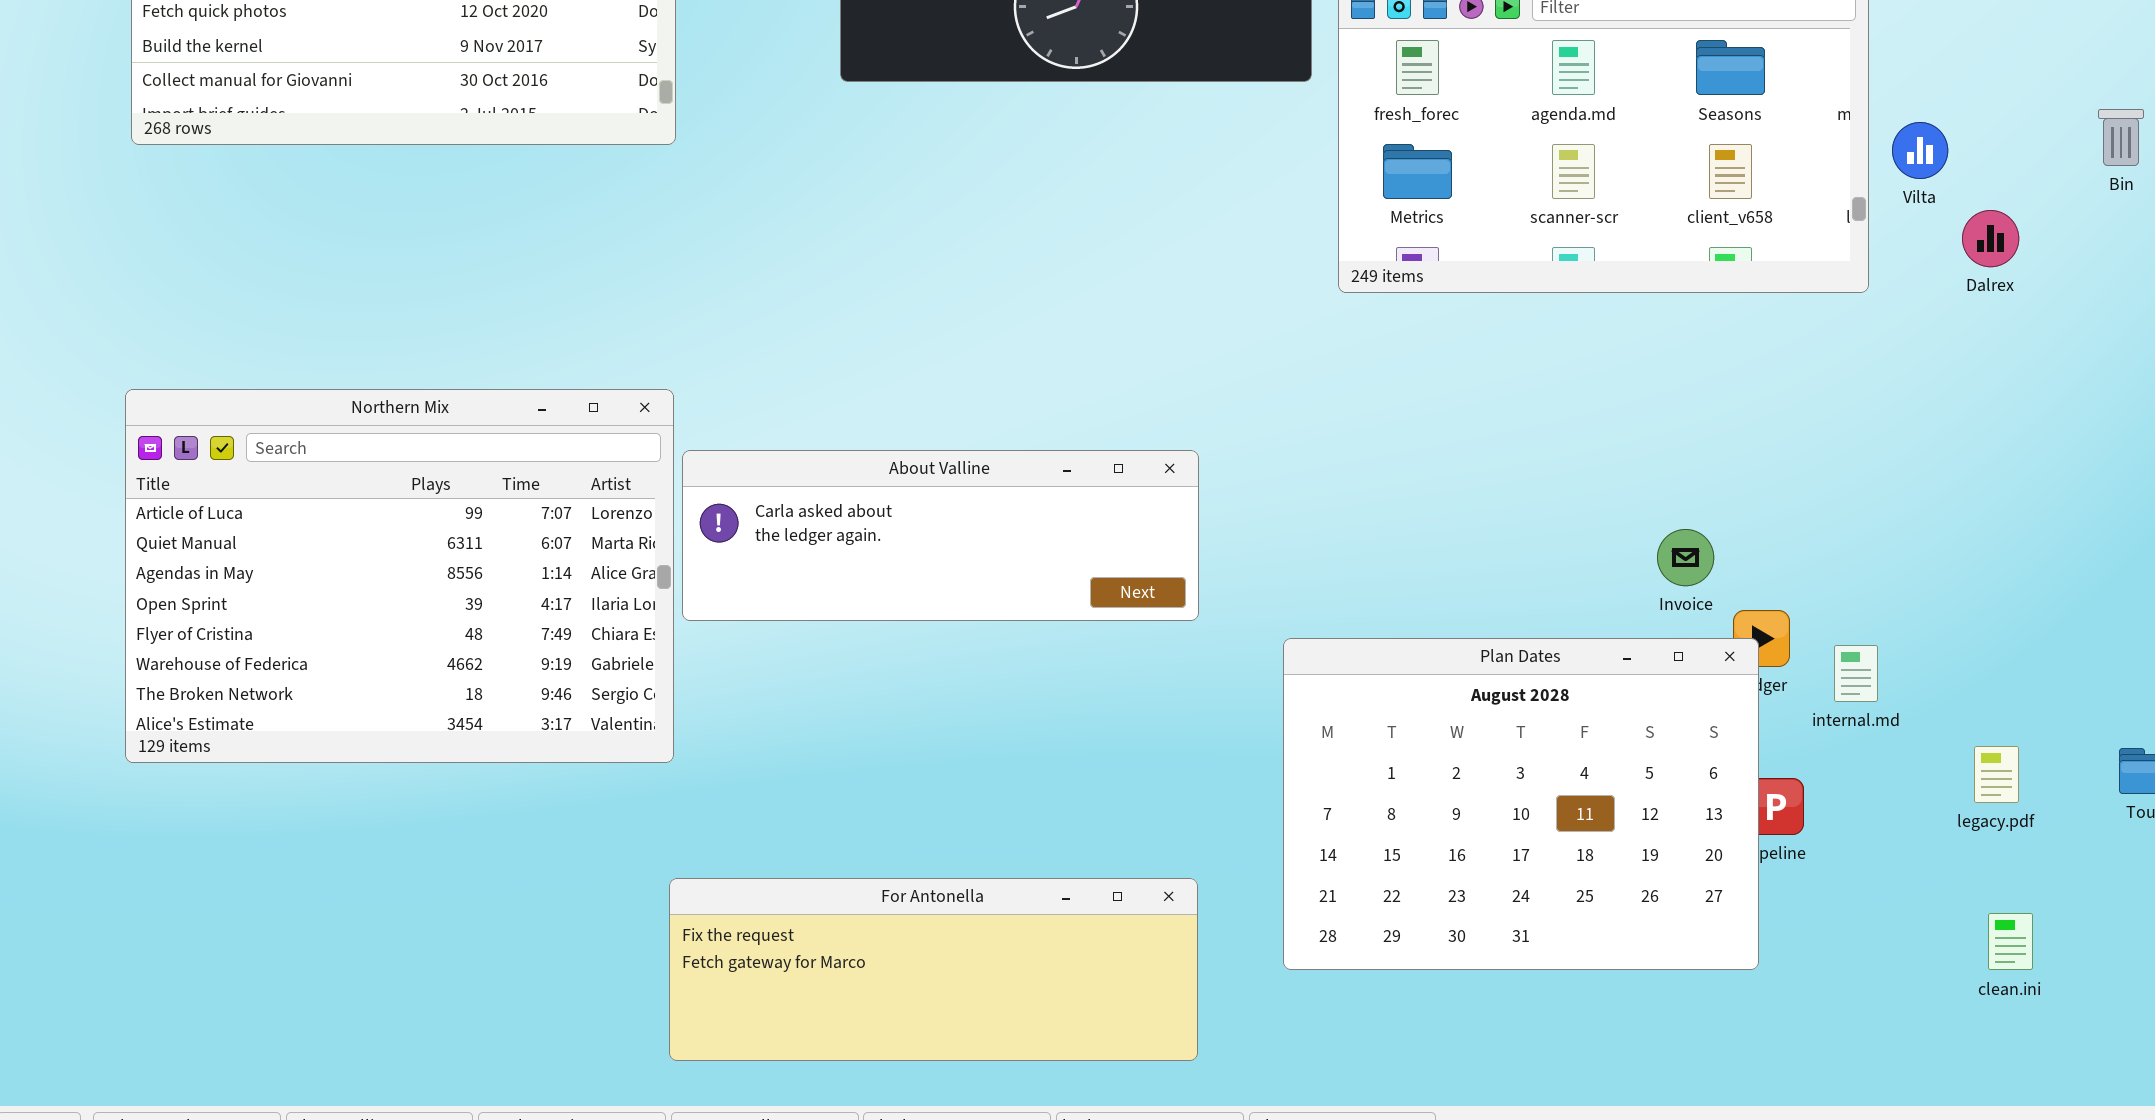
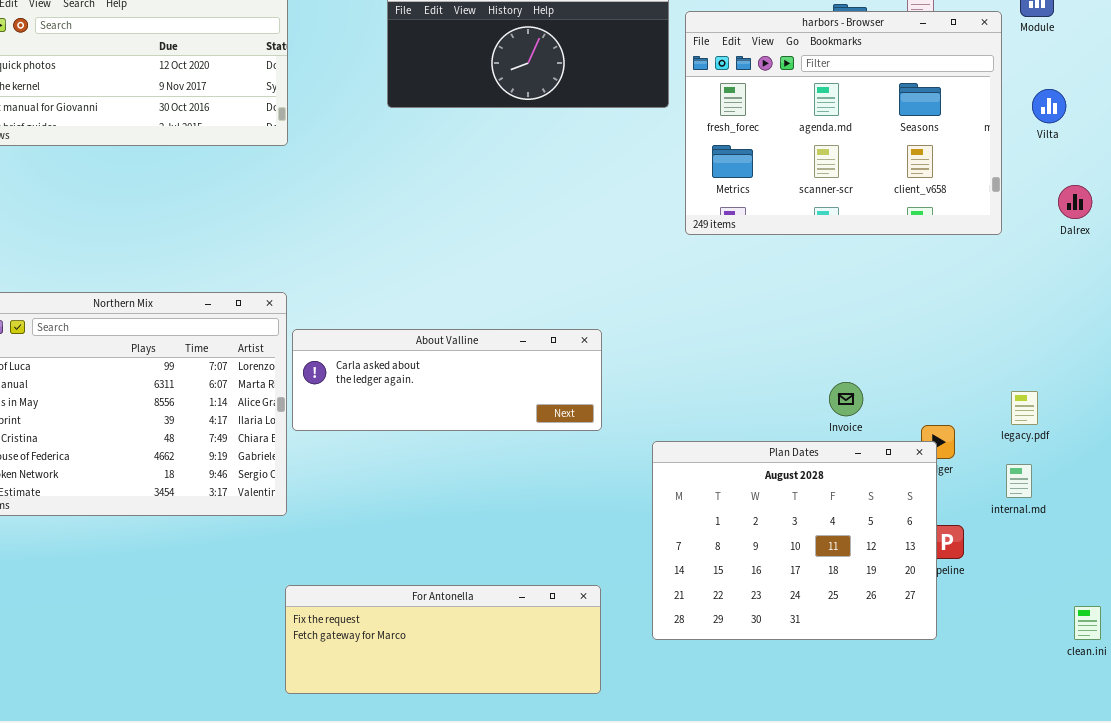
Vilta: [1892,122,1948,179] -> [1032,89,1066,123], moved
Invoice: [1657,529,1714,586] -> [829,382,863,416], moved
internal.md: [1834,645,1878,702] -> [1006,464,1032,498], moved
legacy.pdf: [1974,746,2019,803] -> [1011,391,1038,425], moved

